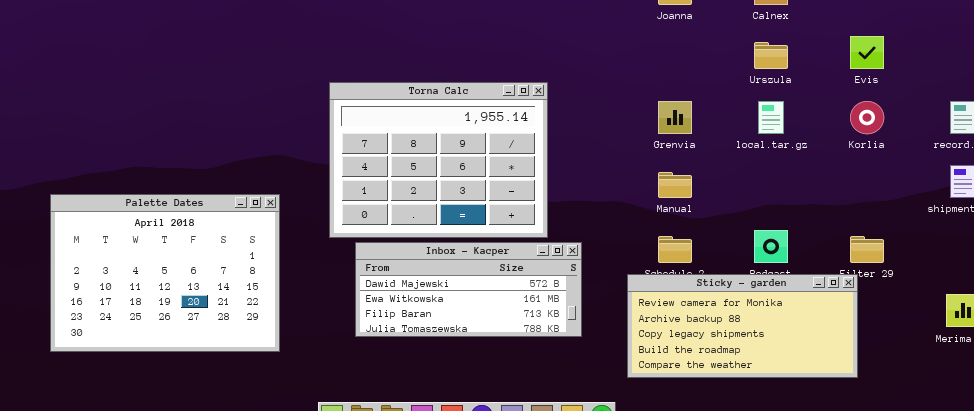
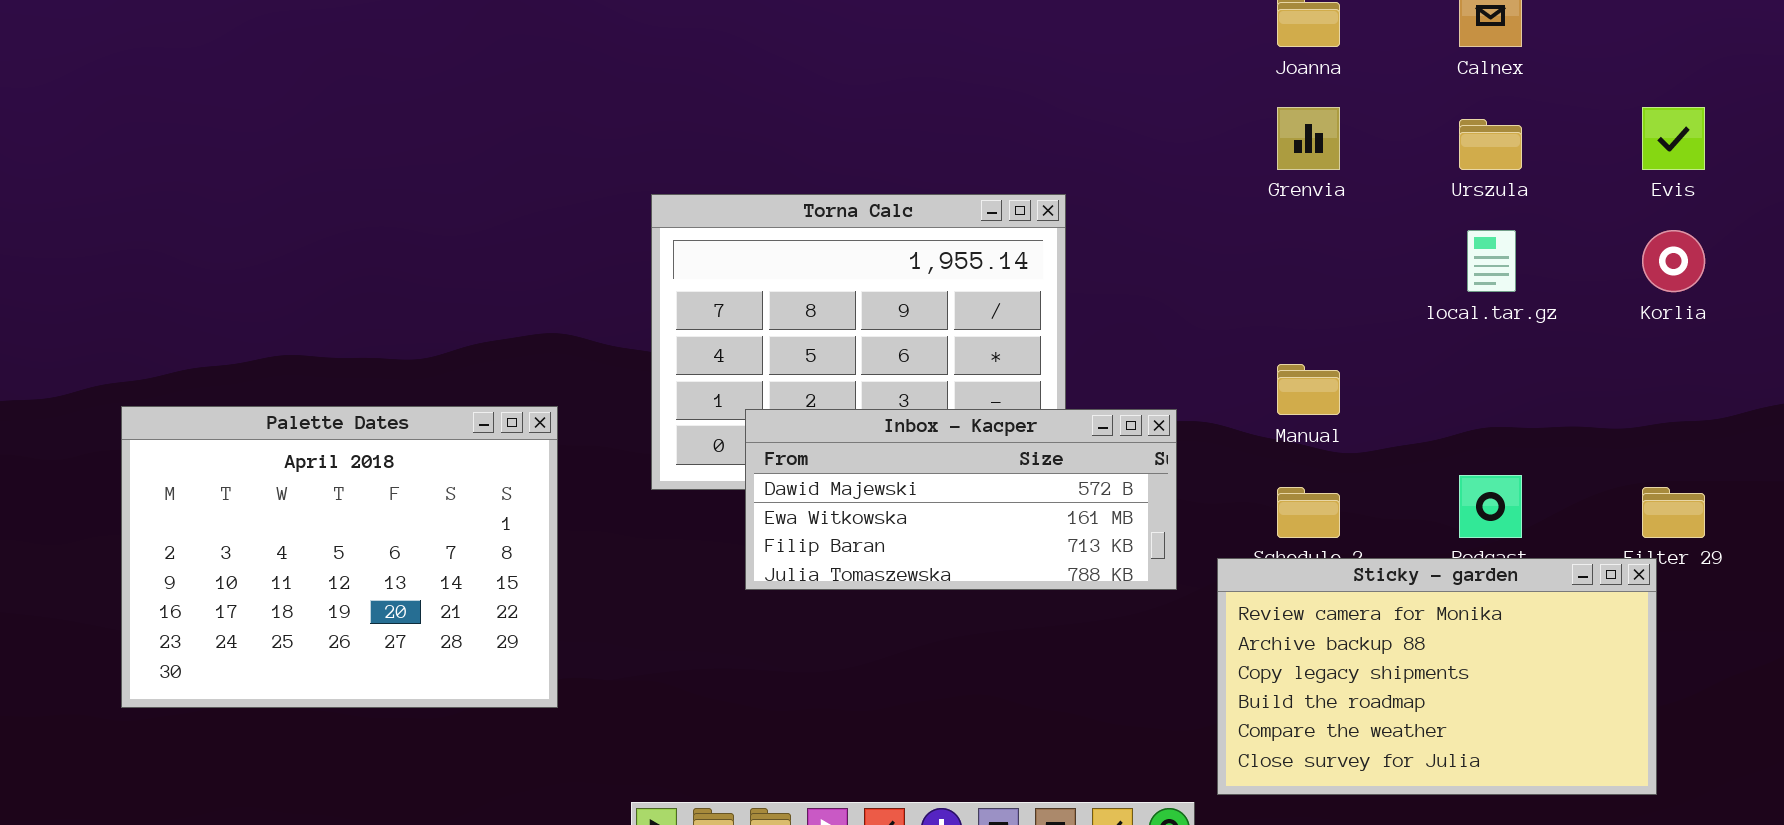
Grenvia: [658,101,692,134] -> [1277,107,1340,170], moved
Inbox - Kacper: [355,242,582,337] -> [745,409,1177,590], moved
Sticky - garden: [627,274,858,378] -> [1217,558,1657,795], resized

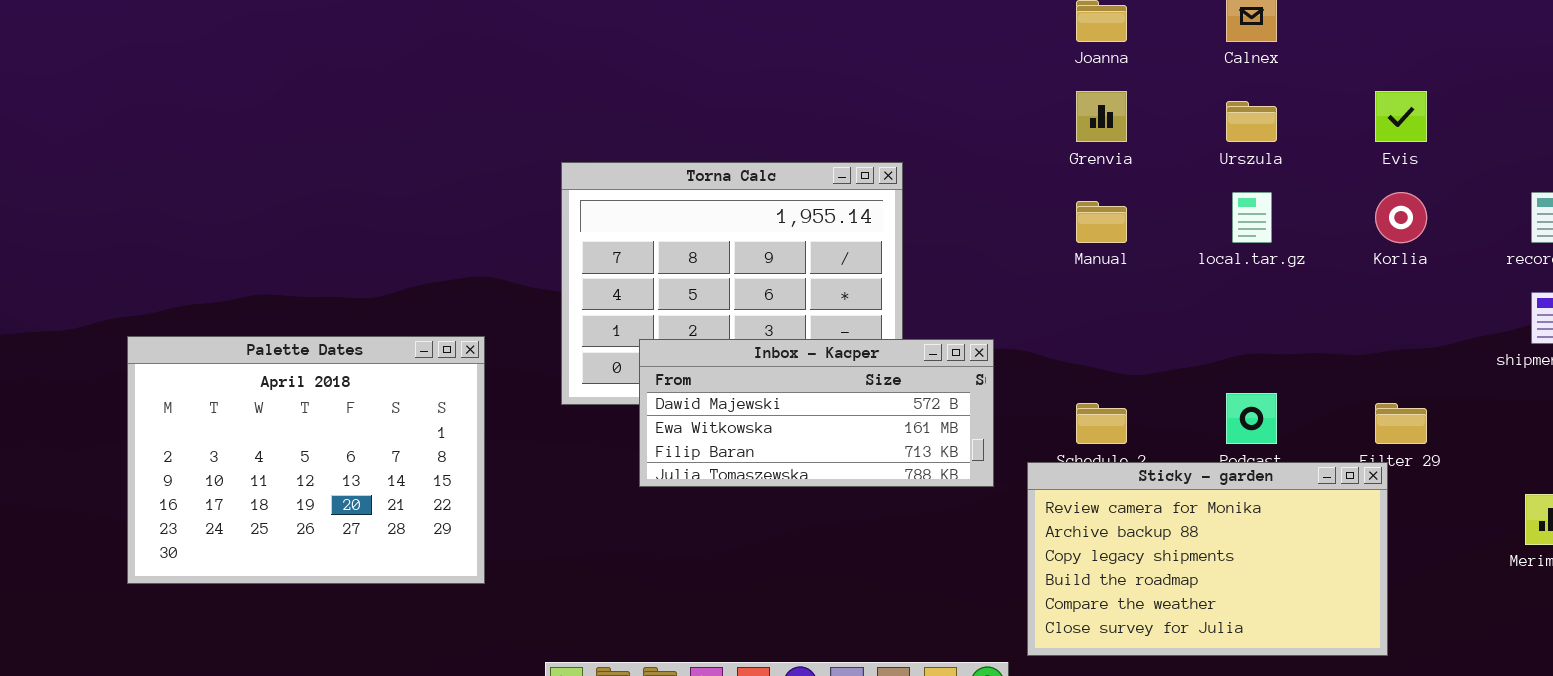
Manual: [1277,364,1340,415] -> [1076,201,1127,243], moved

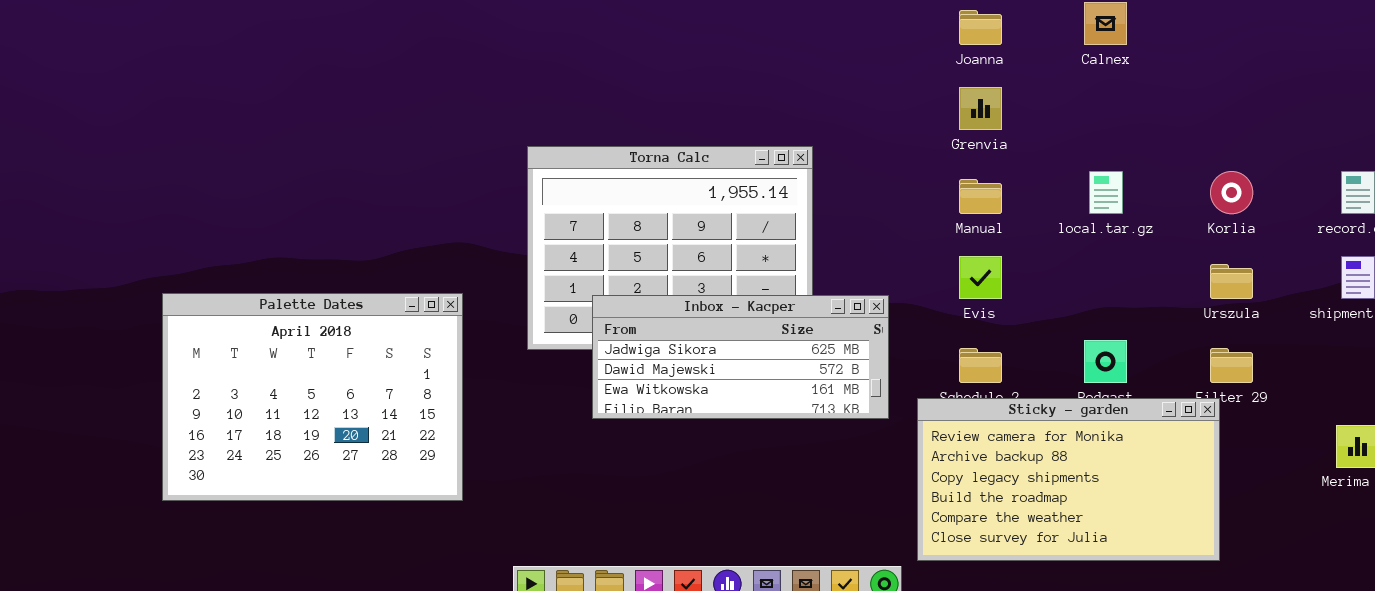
Evis: [1375,91,1427,142] -> [959,256,1002,299], moved
Urszula: [1226,101,1277,142] -> [1210,264,1253,299], moved
Inbox - Kacper: [639,339,994,487] -> [592,295,889,419], scrolled up 1 row

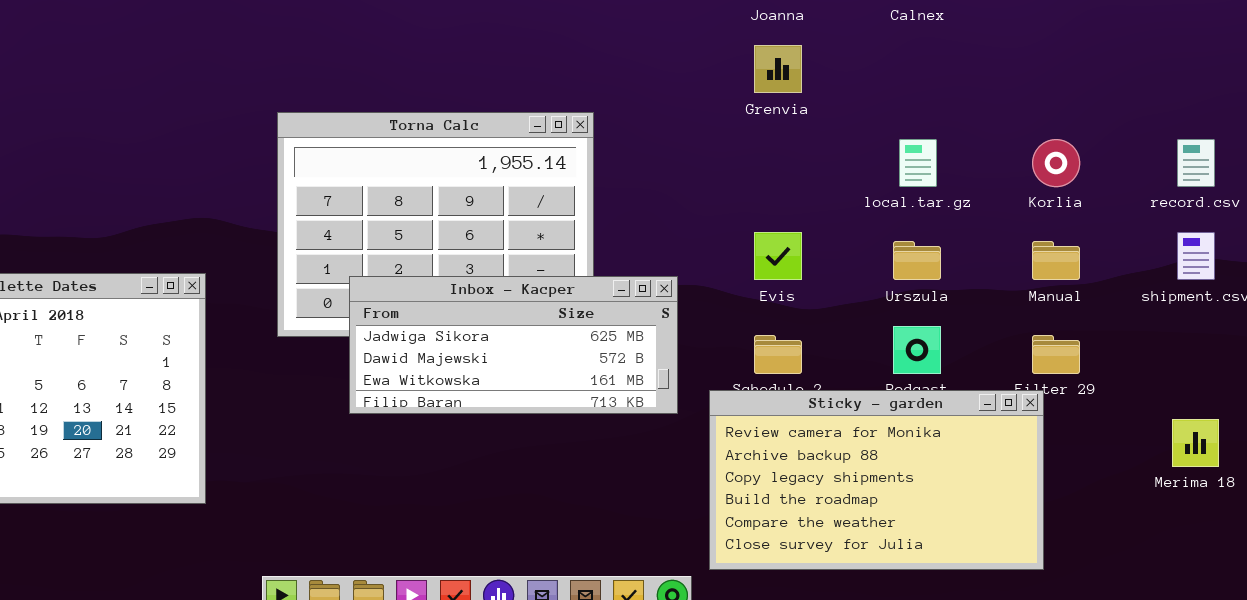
Manual: [959,179,1002,214] -> [1032,241,1080,280], moved
Urszula: [1210,264,1253,299] -> [893,241,941,280], moved

